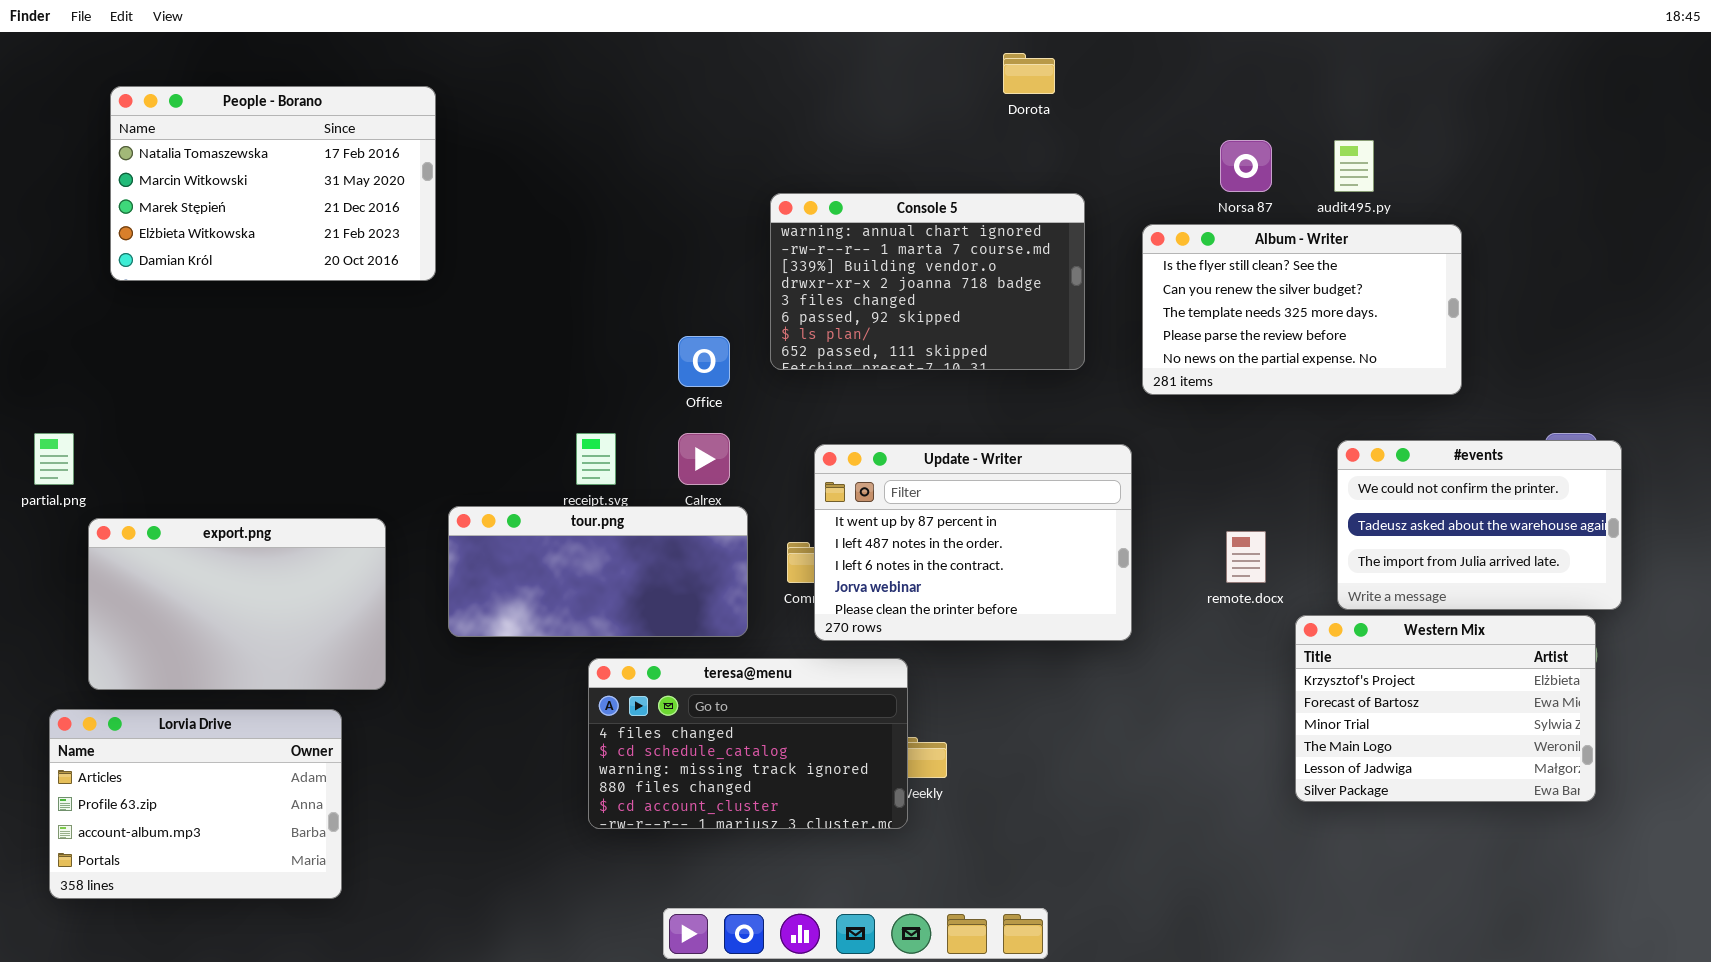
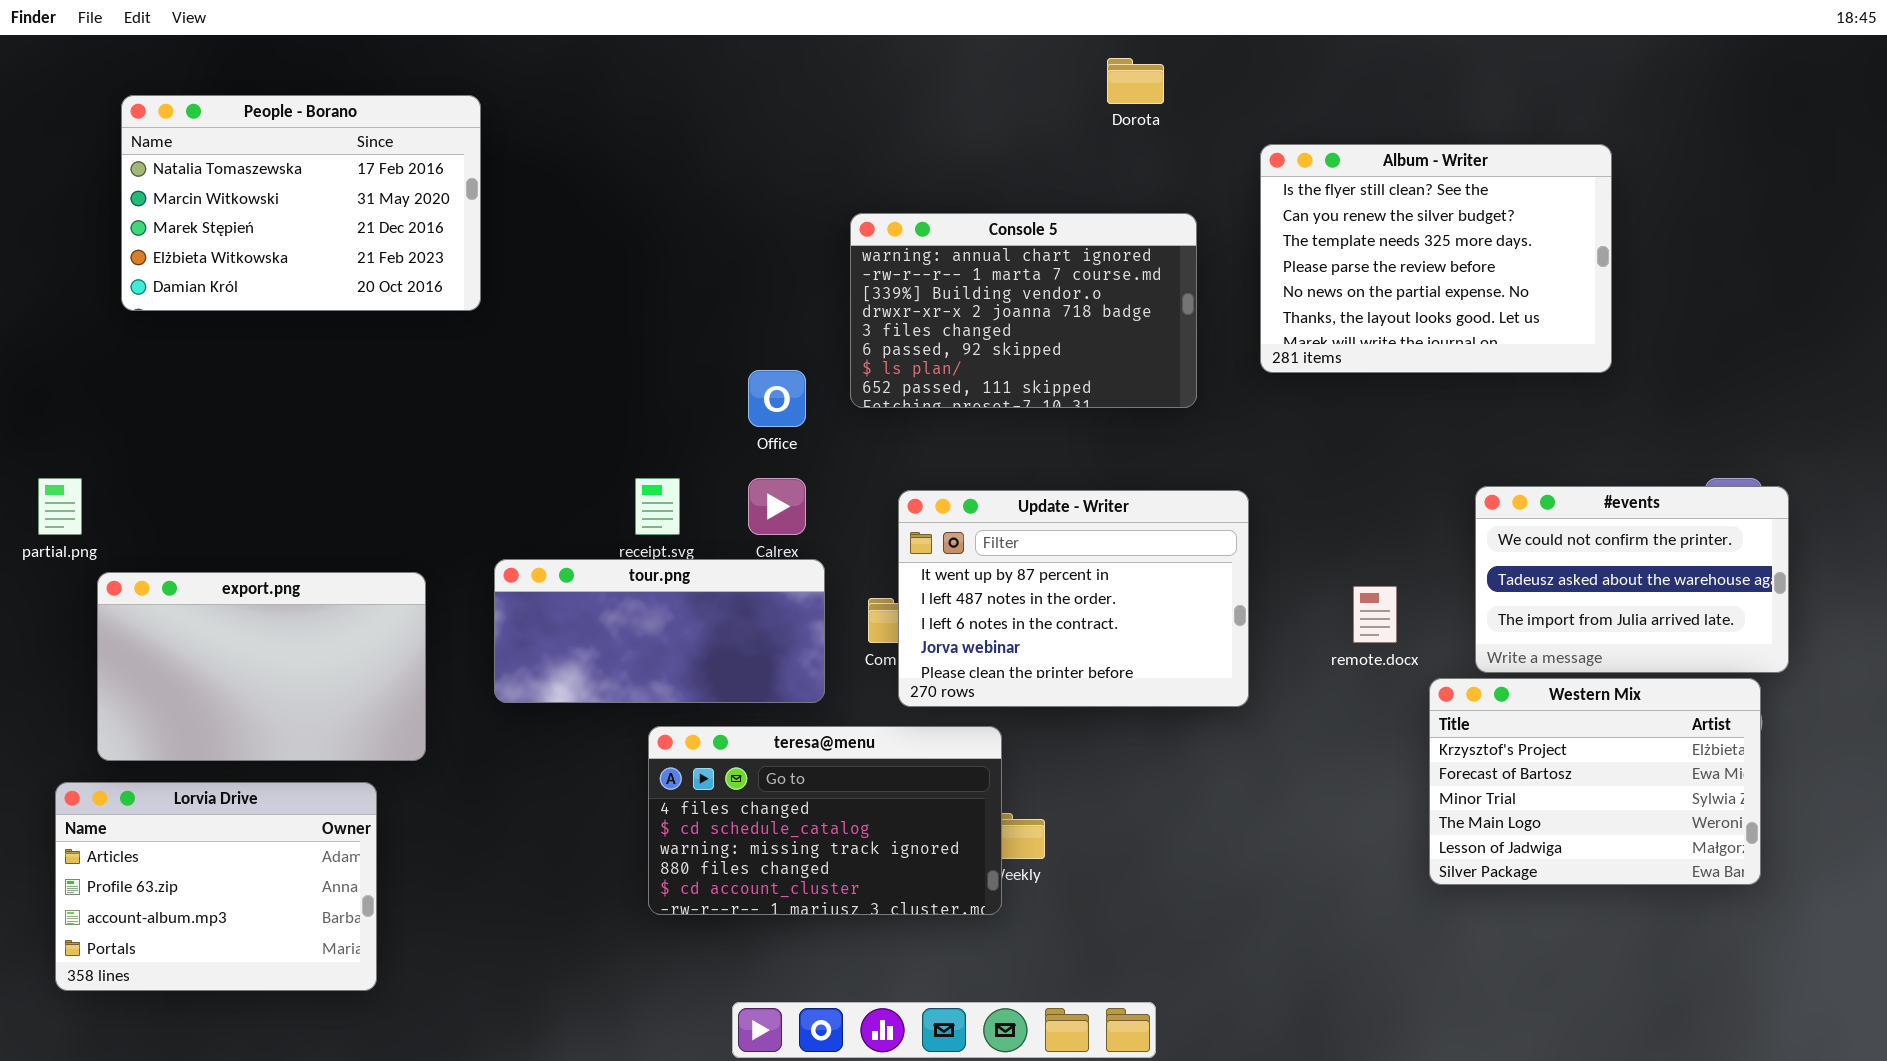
Album - Writer: [1142,224,1462,395] -> [1260,144,1612,373], moved, resized

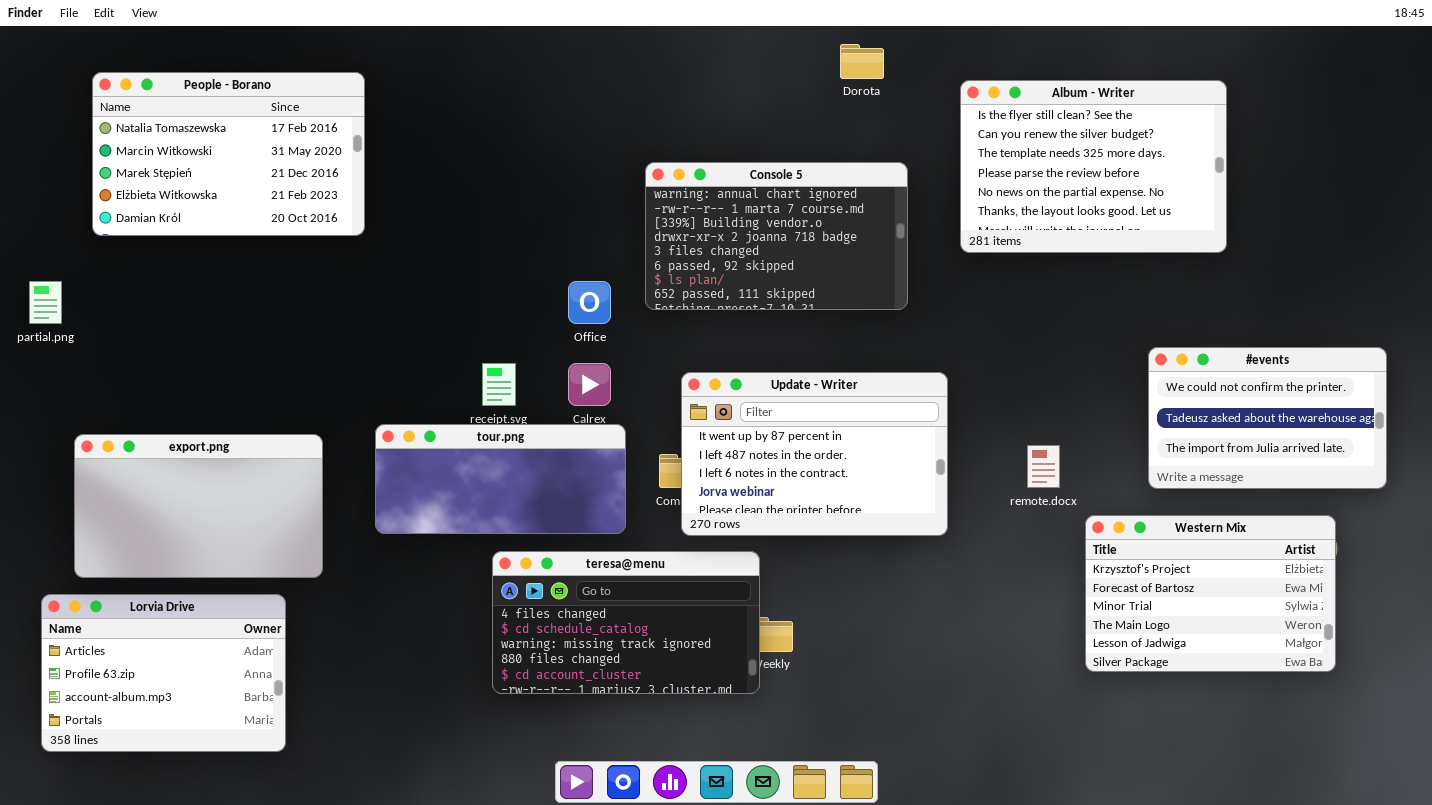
Album - Writer: [1260,144,1612,373] -> [960,80,1227,253], moved
partial.png: [38,478,82,535] -> [29,281,62,324], moved
#events: [1475,486,1789,673] -> [1148,347,1387,489], moved

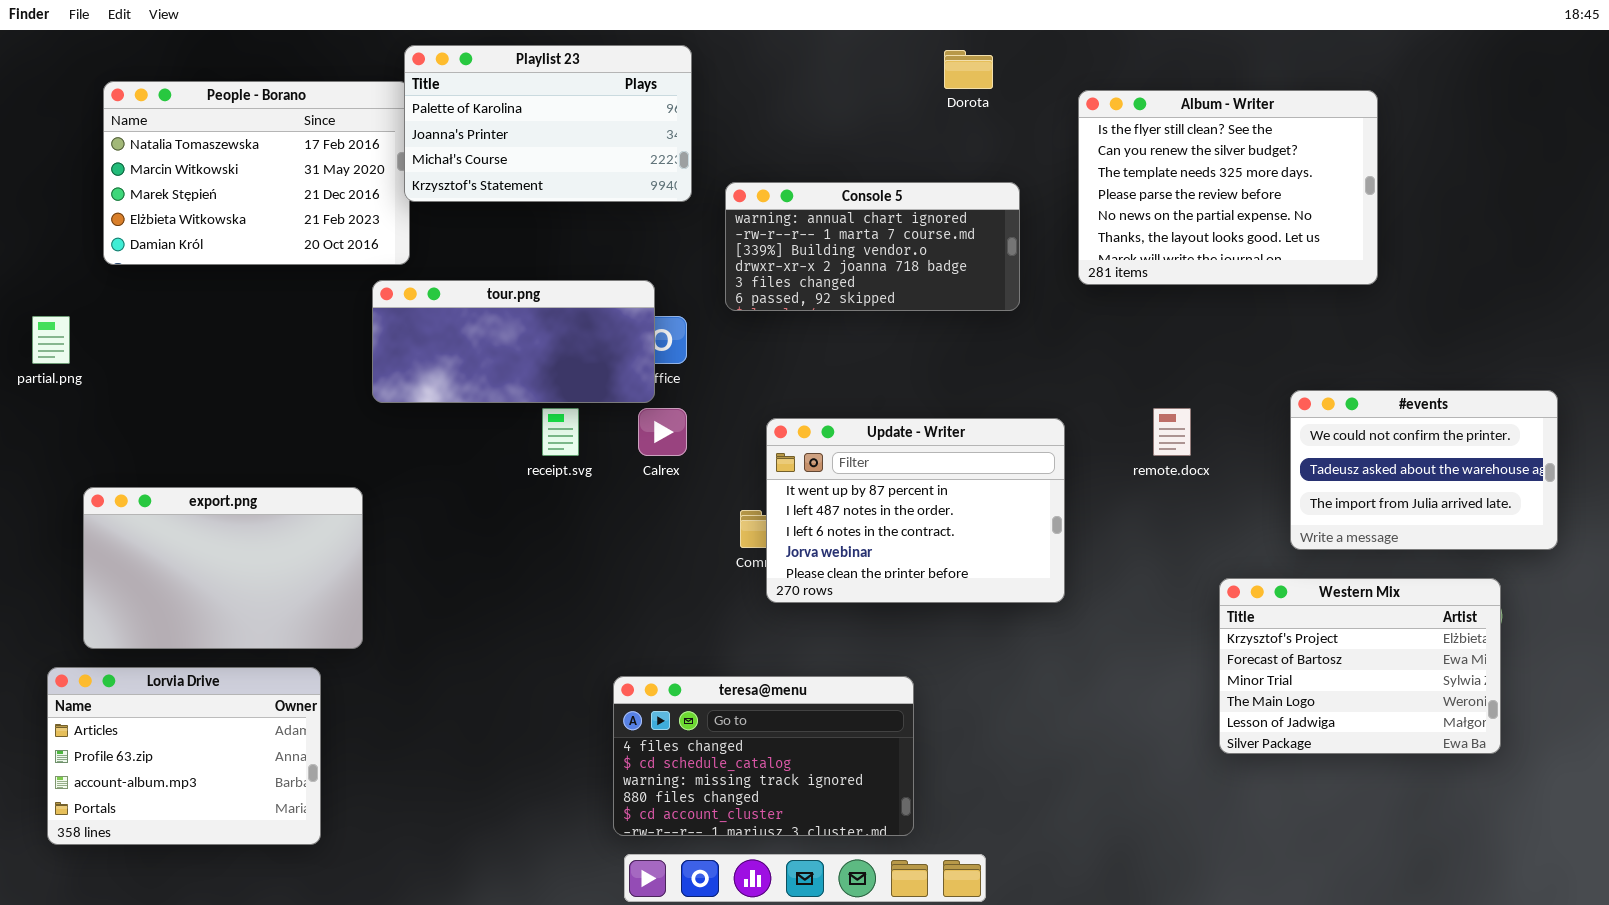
Playlist 23: none -> [404,45,692,202], opened
Console 5: [645,162,908,310] -> [725,182,1020,311], resized
tour.png: [375,424,626,534] -> [372,280,655,403], moved
remote.docx: [1027,445,1060,488] -> [1153,408,1191,456], moved
teresa@menu: [492,551,760,694] -> [613,676,914,836], moved

